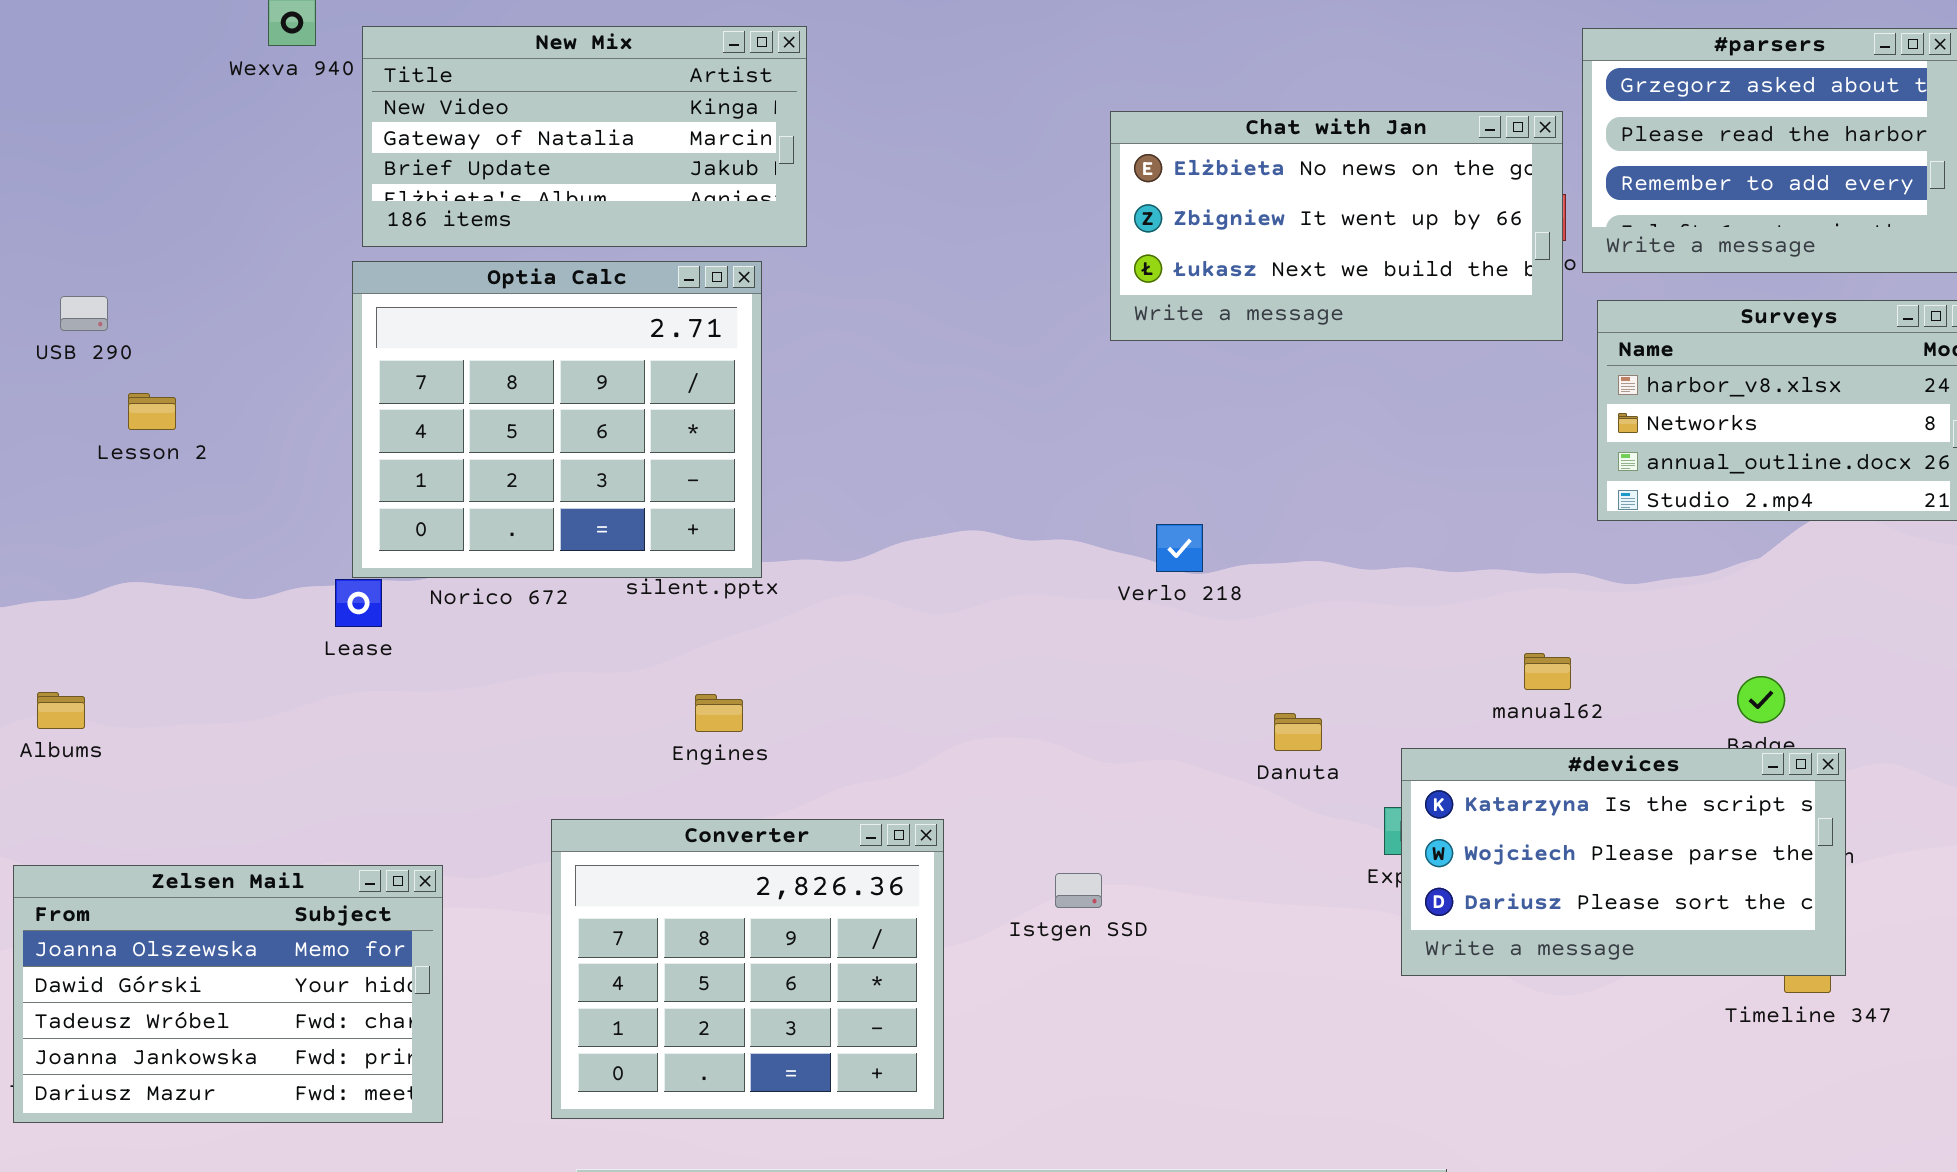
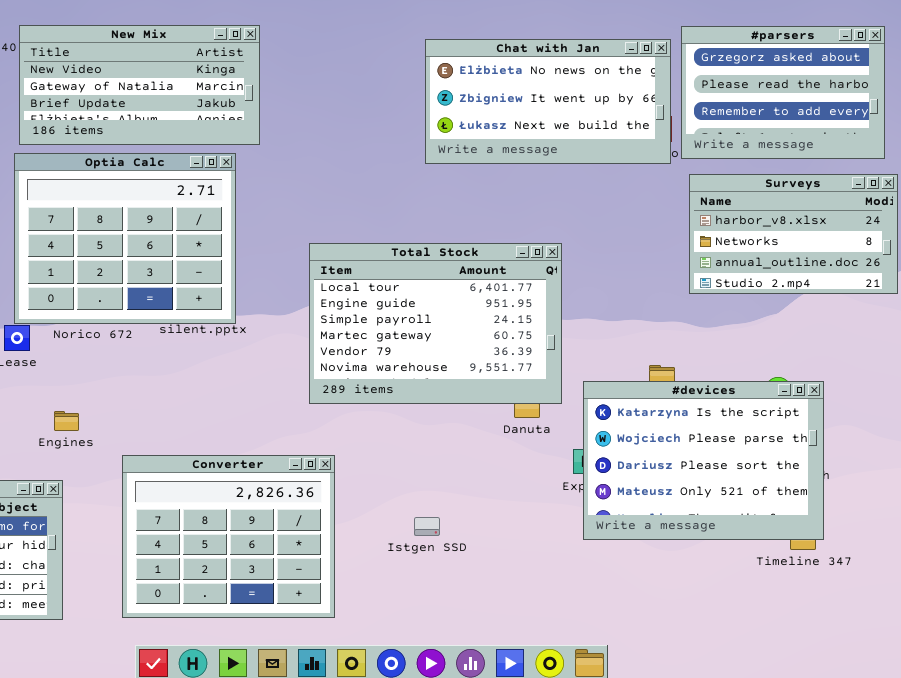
Chat with Jan: [1110,111,1563,341] -> [425,39,671,164], moved
Total Stock: none -> [309,243,562,404], opened
Engines: [695,694,743,732] -> [54,411,79,431], moved
#devices: [1401,748,1846,976] -> [583,381,824,540], resized
Istgen SSD: [1055,873,1102,908] -> [414,517,440,536], moved

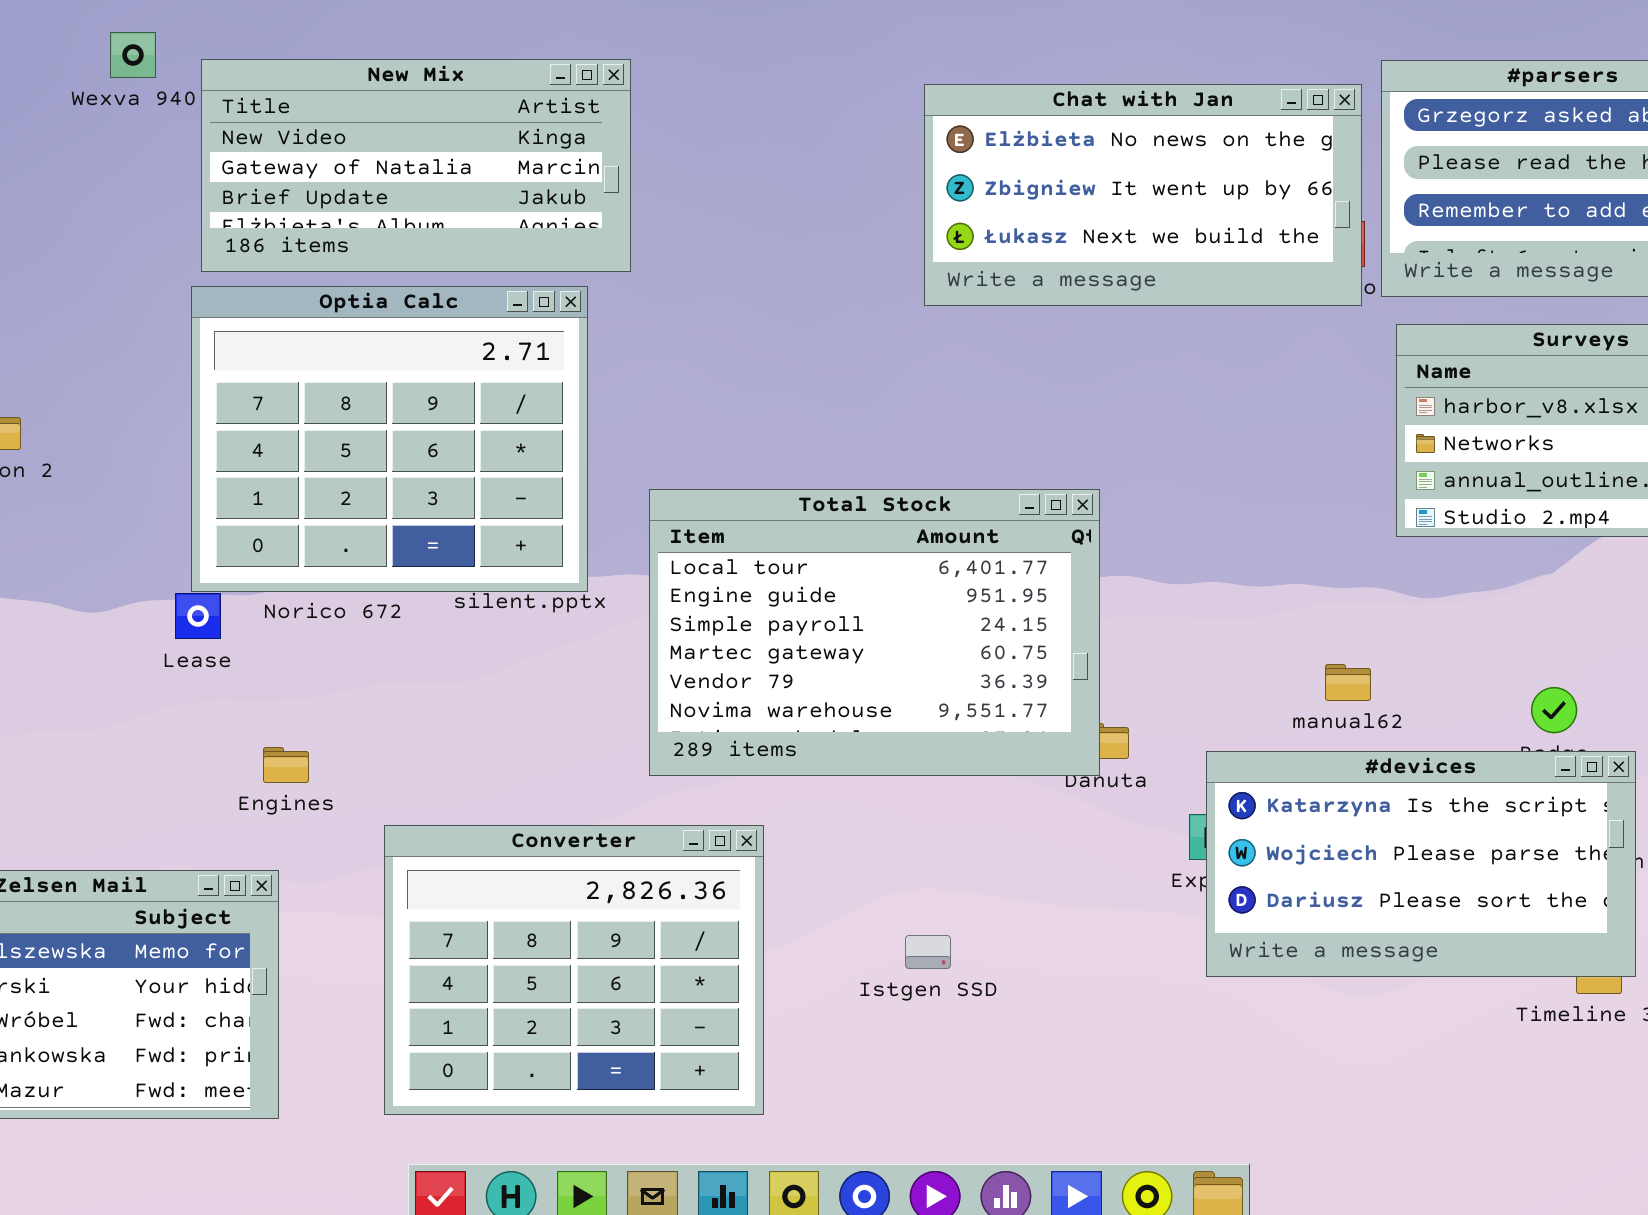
Total Stock: [309,243,562,404] -> [649,489,1100,776], moved
#devices: [583,381,824,540] -> [1206,751,1636,977], resized

